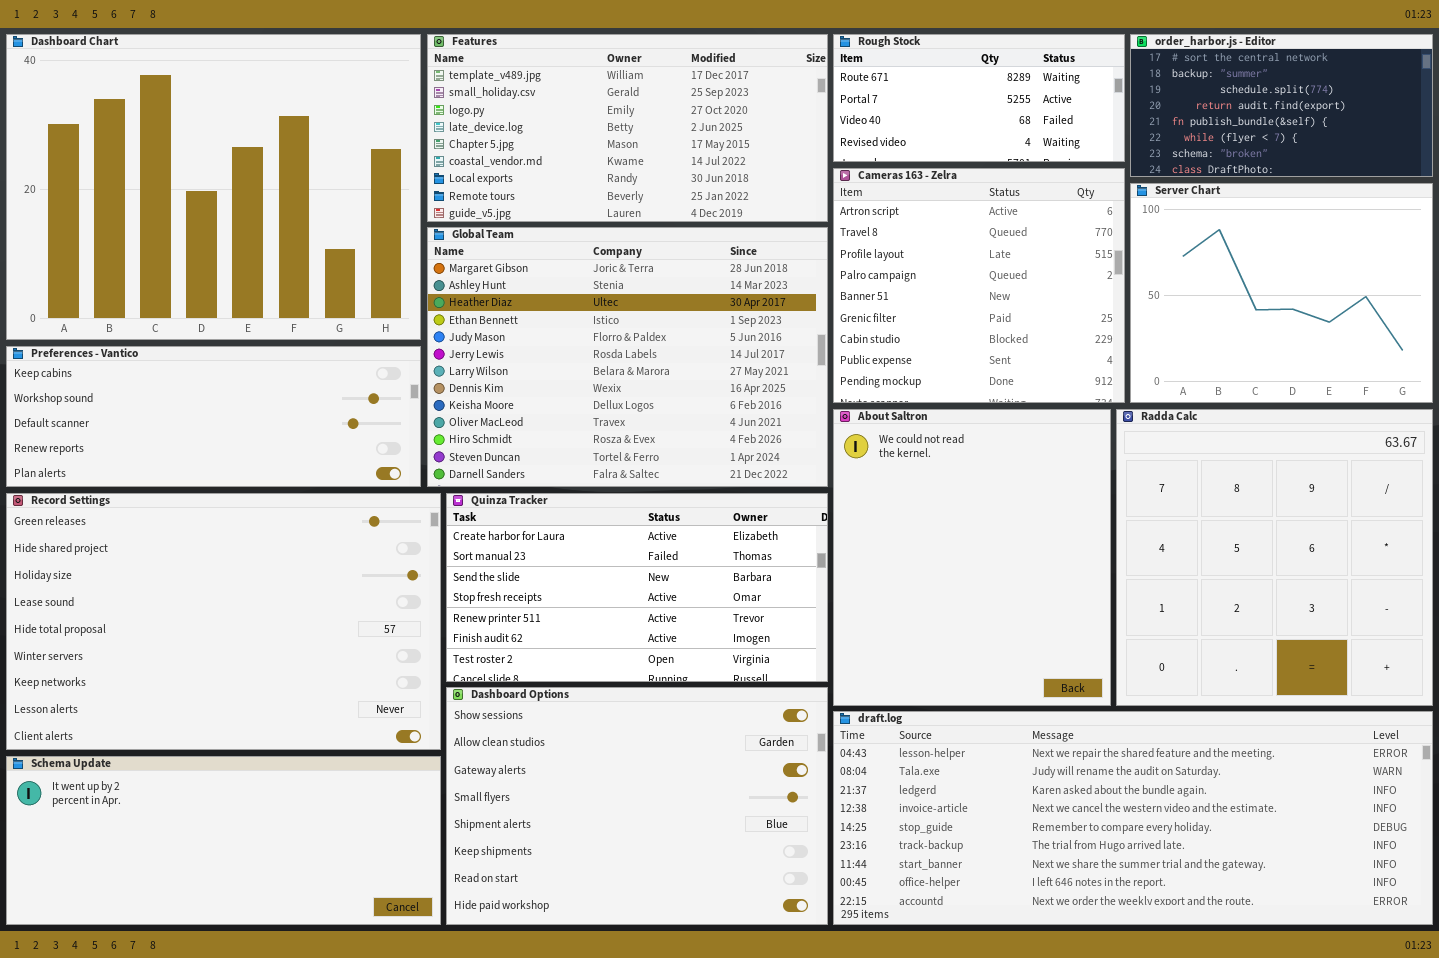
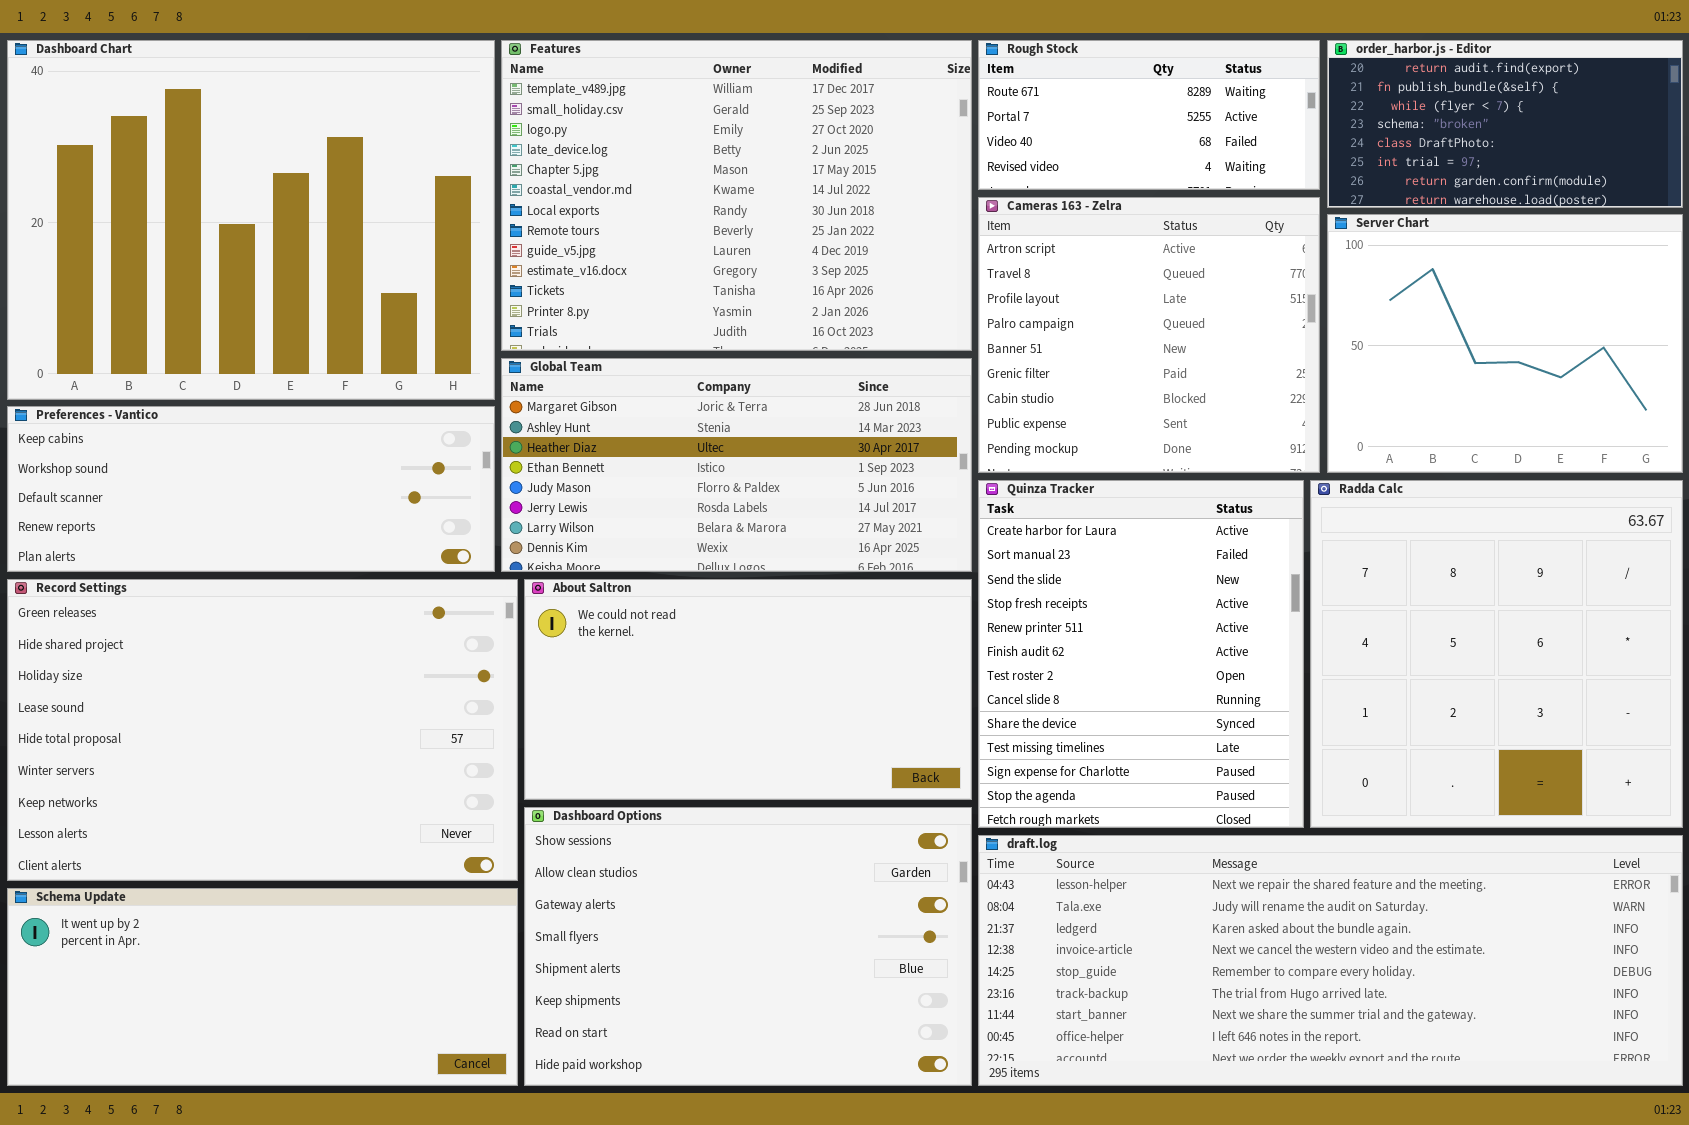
Features: [427,34,828,222] -> [501,40,972,351], resized
order_harbor.js - Editor: [1130,34,1433,177] -> [1327,40,1683,208], scrolled down 3 rows
Global Team: [427,227,828,487] -> [501,358,972,572], resized
About Saltron: [833,409,1111,706] -> [524,579,972,800], moved, resized
Quinza Tracker: [446,493,828,682] -> [978,480,1304,828], moved, resized

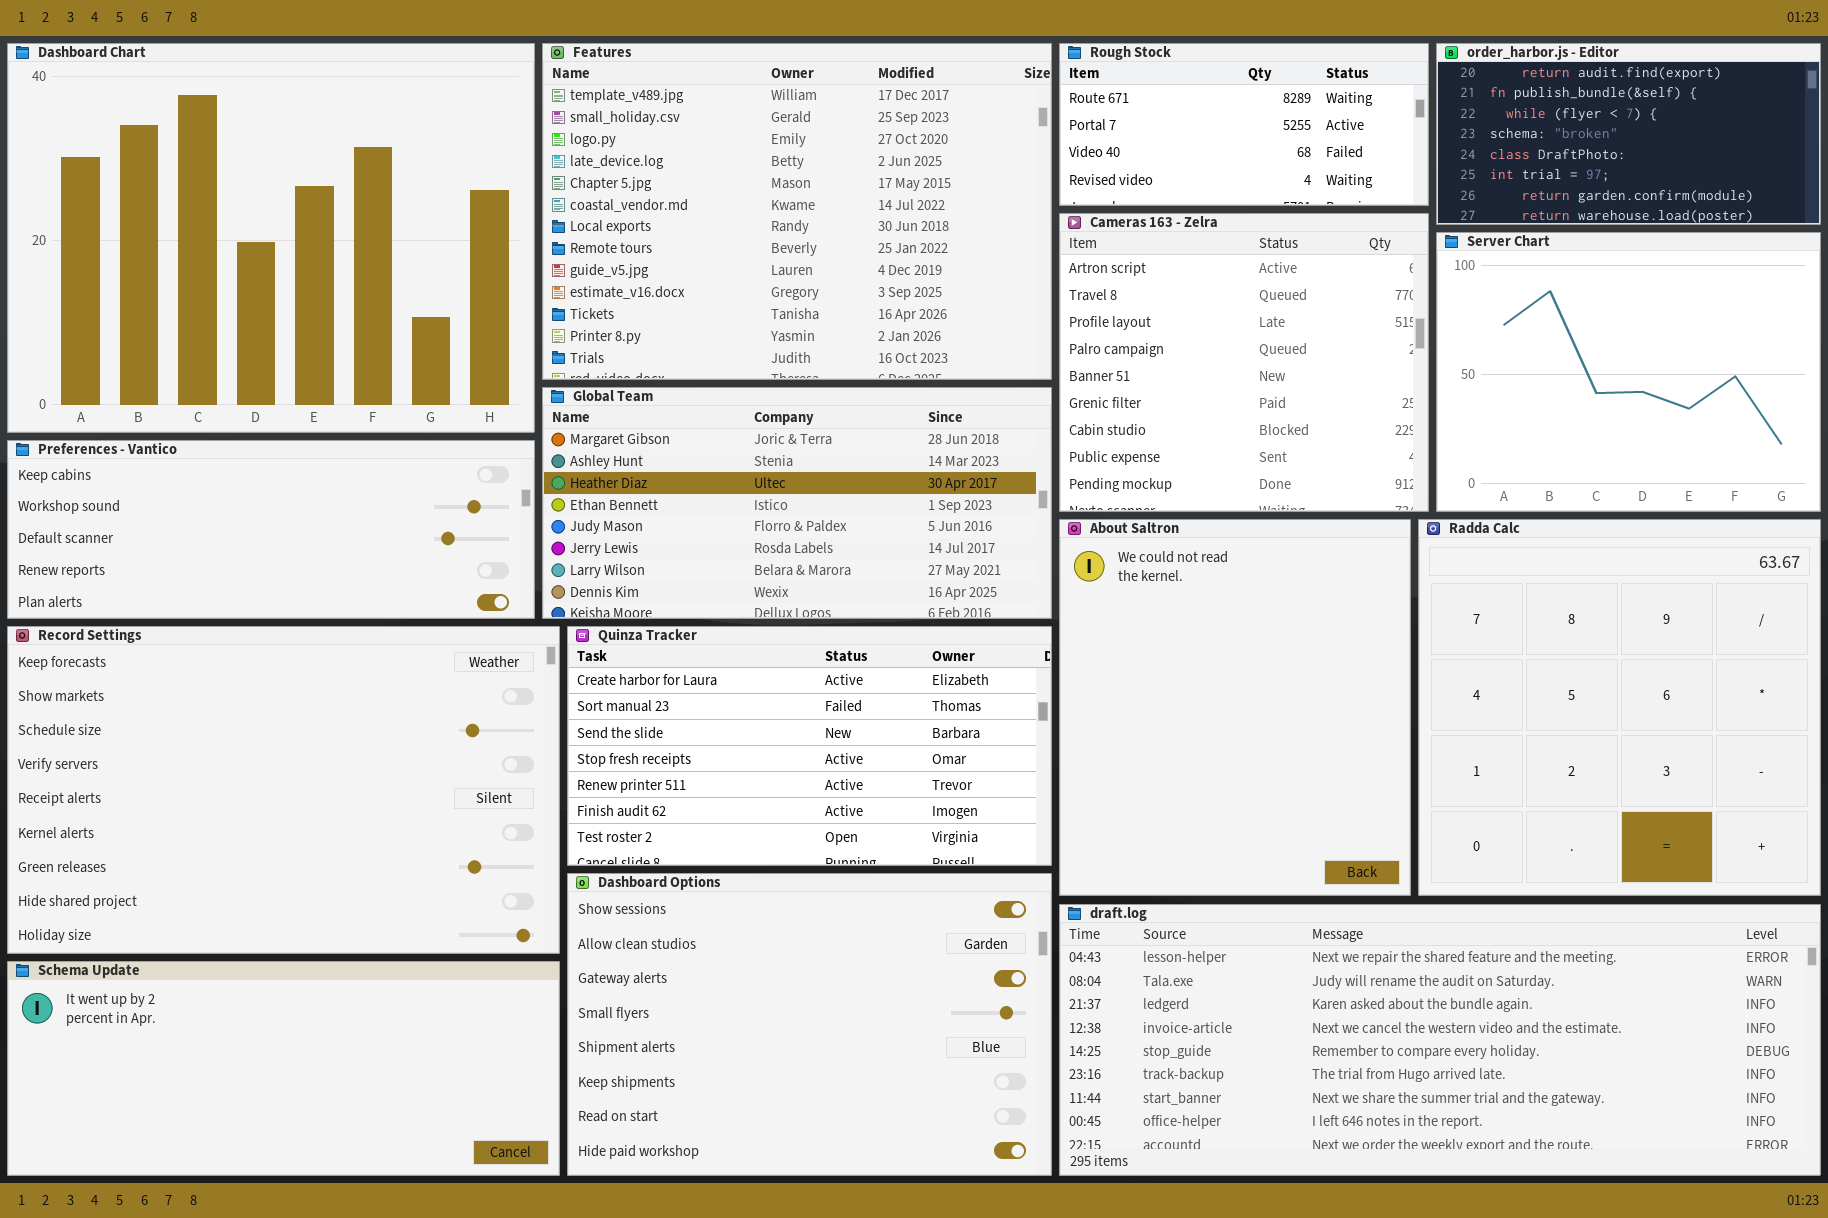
Quinza Tracker: [978,480,1304,828] -> [567,626,1052,866], moved, resized
Record Settings: [7,579,518,881] -> [7,626,560,954], scrolled up 6 rows
About Saltron: [524,579,972,800] -> [1059,519,1411,896], moved, resized

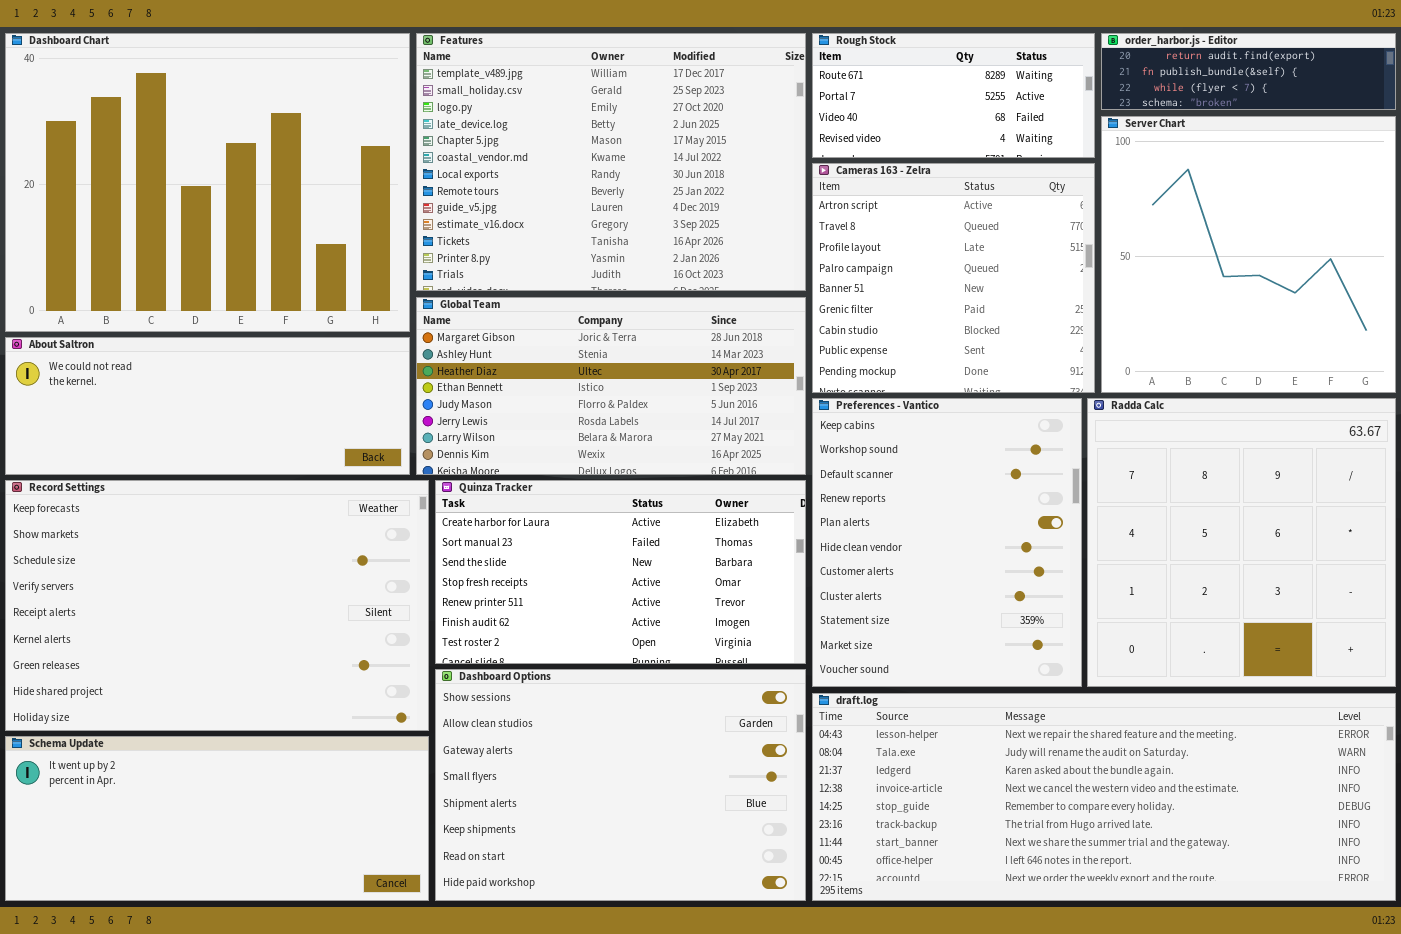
order_harbor.js - Editor: [1436,43,1821,225] -> [1101,33,1396,110], resized
Server Chart: [1436,232,1821,512] -> [1101,116,1396,393], resized
Preferences - Vantico: [7,440,535,619] -> [812,398,1082,687], moved, resized
About Saltron: [1059,519,1411,896] -> [5,337,410,475], moved, resized

